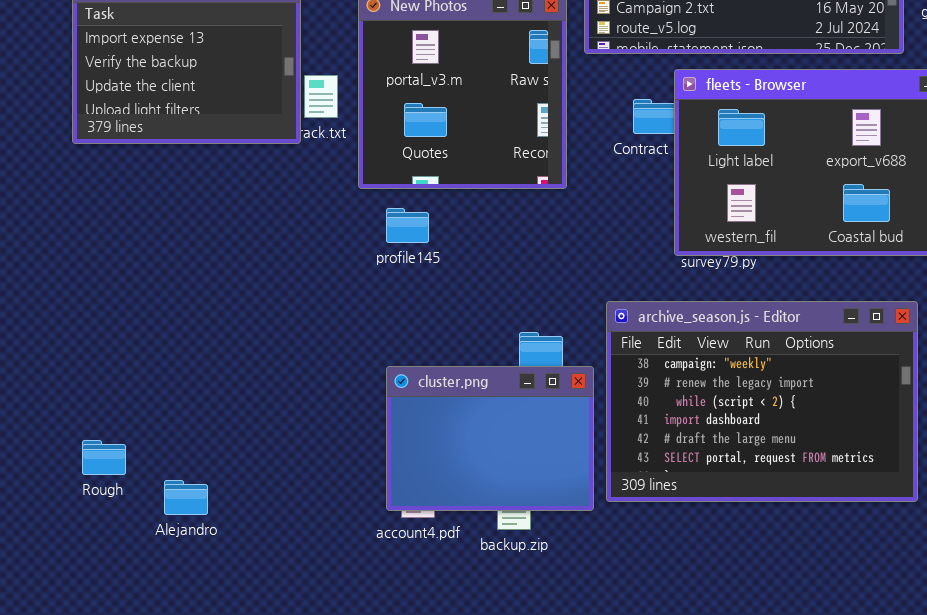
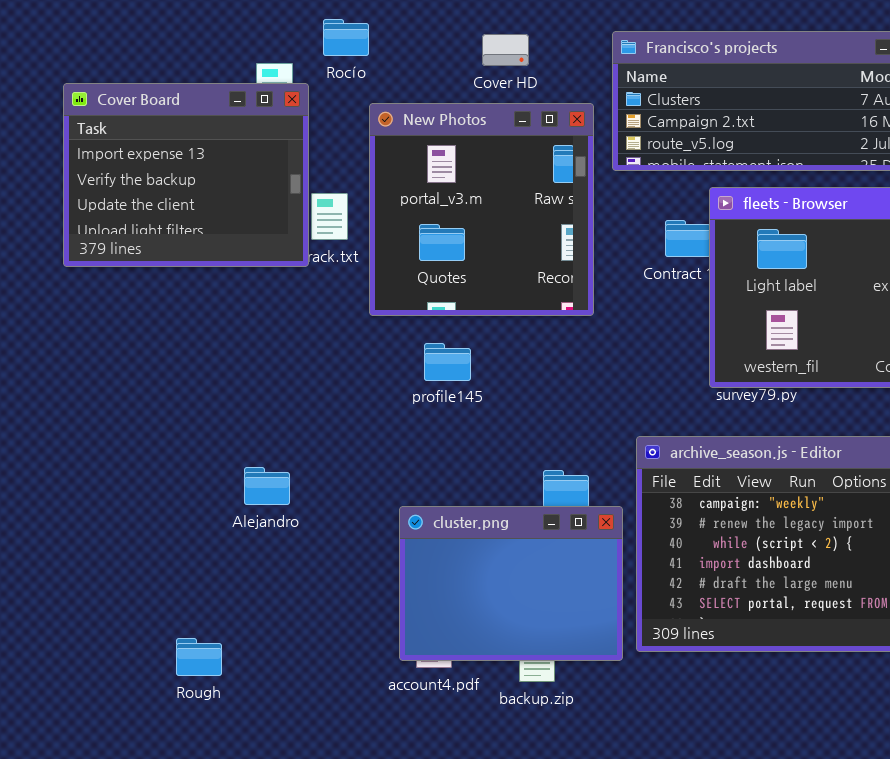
profile145: [386,208,429,243] -> [424,343,471,381], moved
Rough: [82,440,126,475] -> [176,638,222,676], moved
Alejandro: [164,480,208,515] -> [244,467,290,505], moved

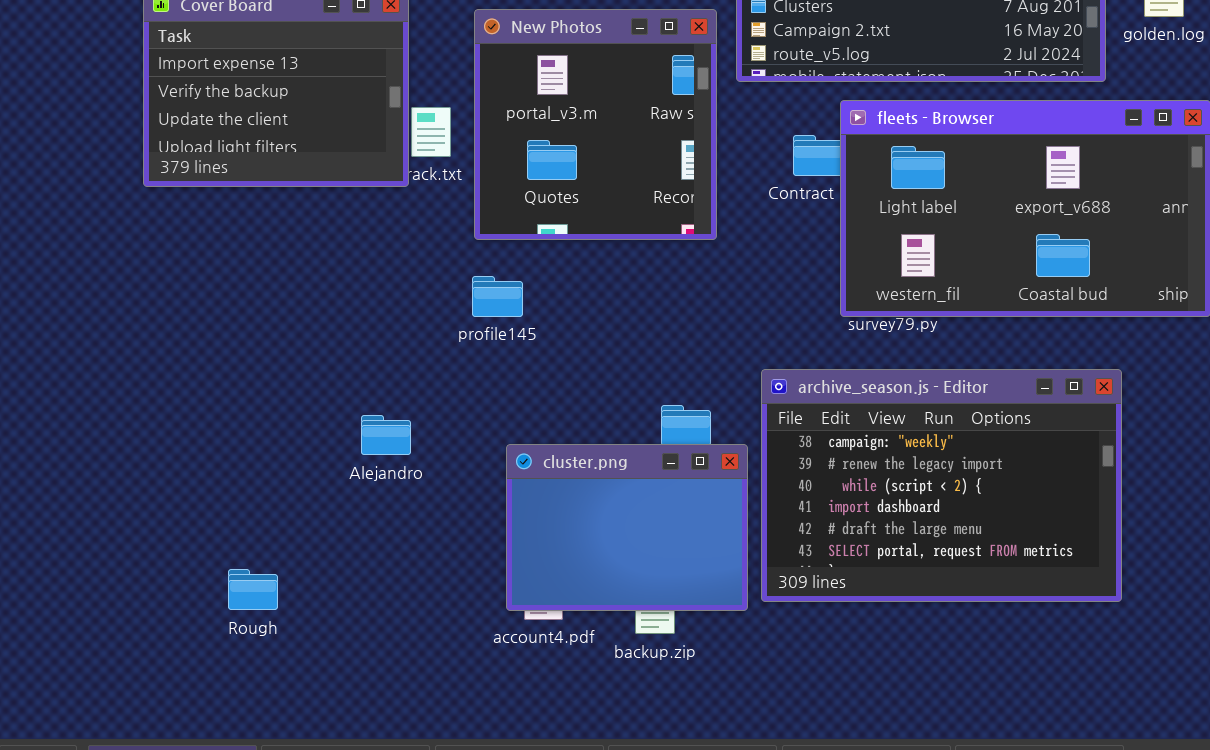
profile145: [424,343,471,381] -> [472,276,523,317], moved
Alejandro: [244,467,290,505] -> [361,415,411,455], moved
Rough: [176,638,222,676] -> [228,569,278,610], moved

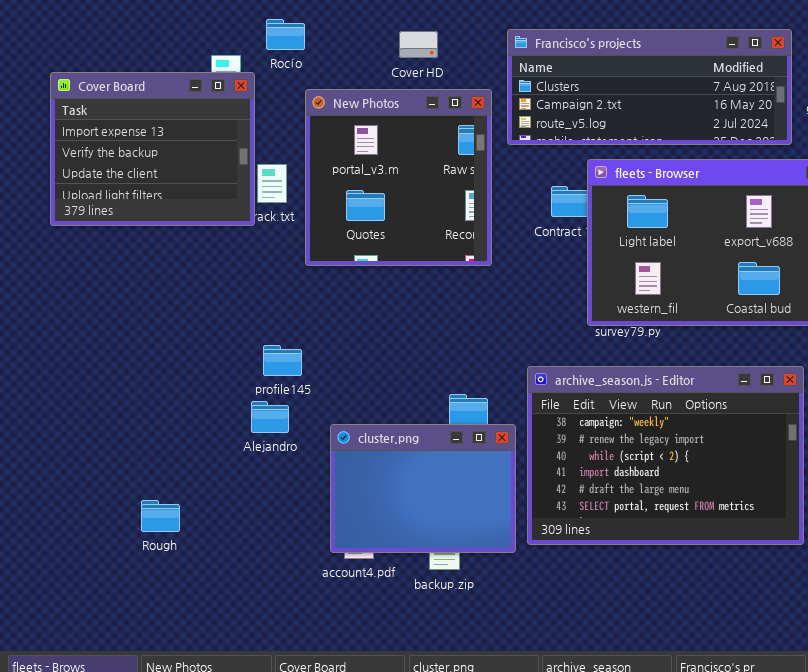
profile145: [472,276,523,317] -> [263,345,302,376], moved
Alejandro: [361,415,411,455] -> [251,401,289,433], moved
Rough: [228,569,278,610] -> [141,500,180,532], moved

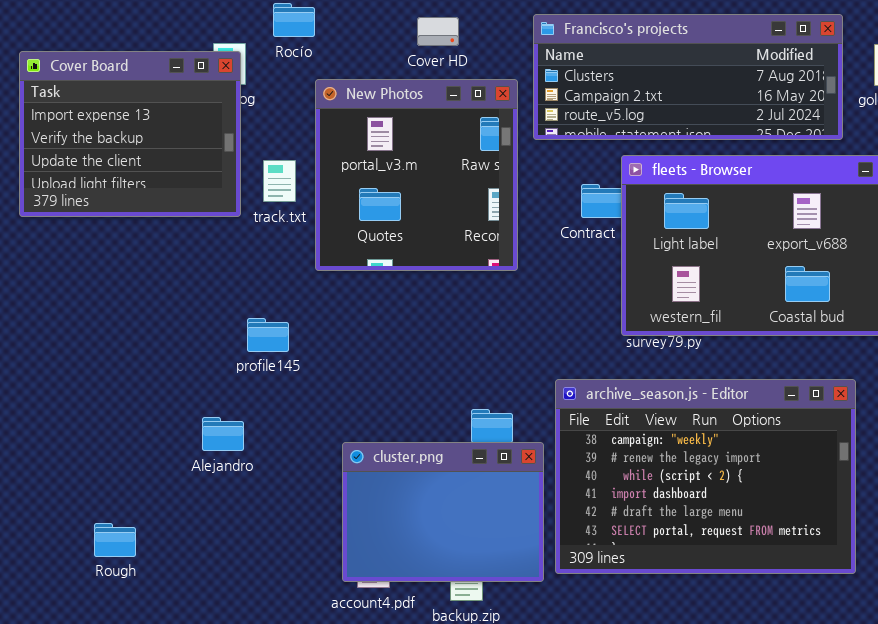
Cover Board: [50,72,255,226] -> [19,51,241,217], moved
profile145: [263,345,302,376] -> [247,318,289,352], moved
Alejandro: [251,401,289,433] -> [202,417,244,451], moved
Rough: [141,500,180,532] -> [94,523,136,557], moved

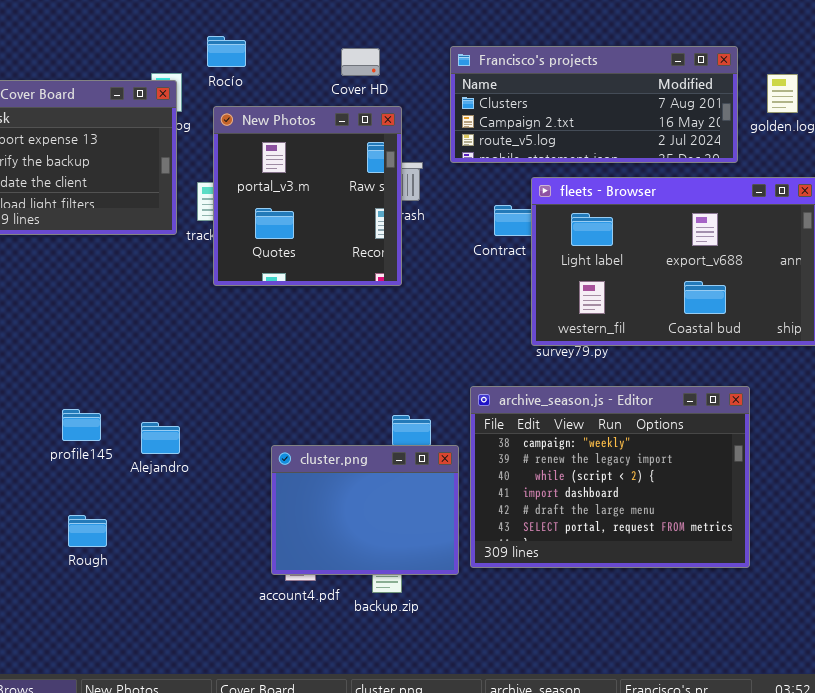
New Photos: [315,79,518,271] -> [213,106,402,286], moved
profile145: [247,318,289,352] -> [62,409,101,441], moved
Rough: [94,523,136,557] -> [68,515,107,547], moved

